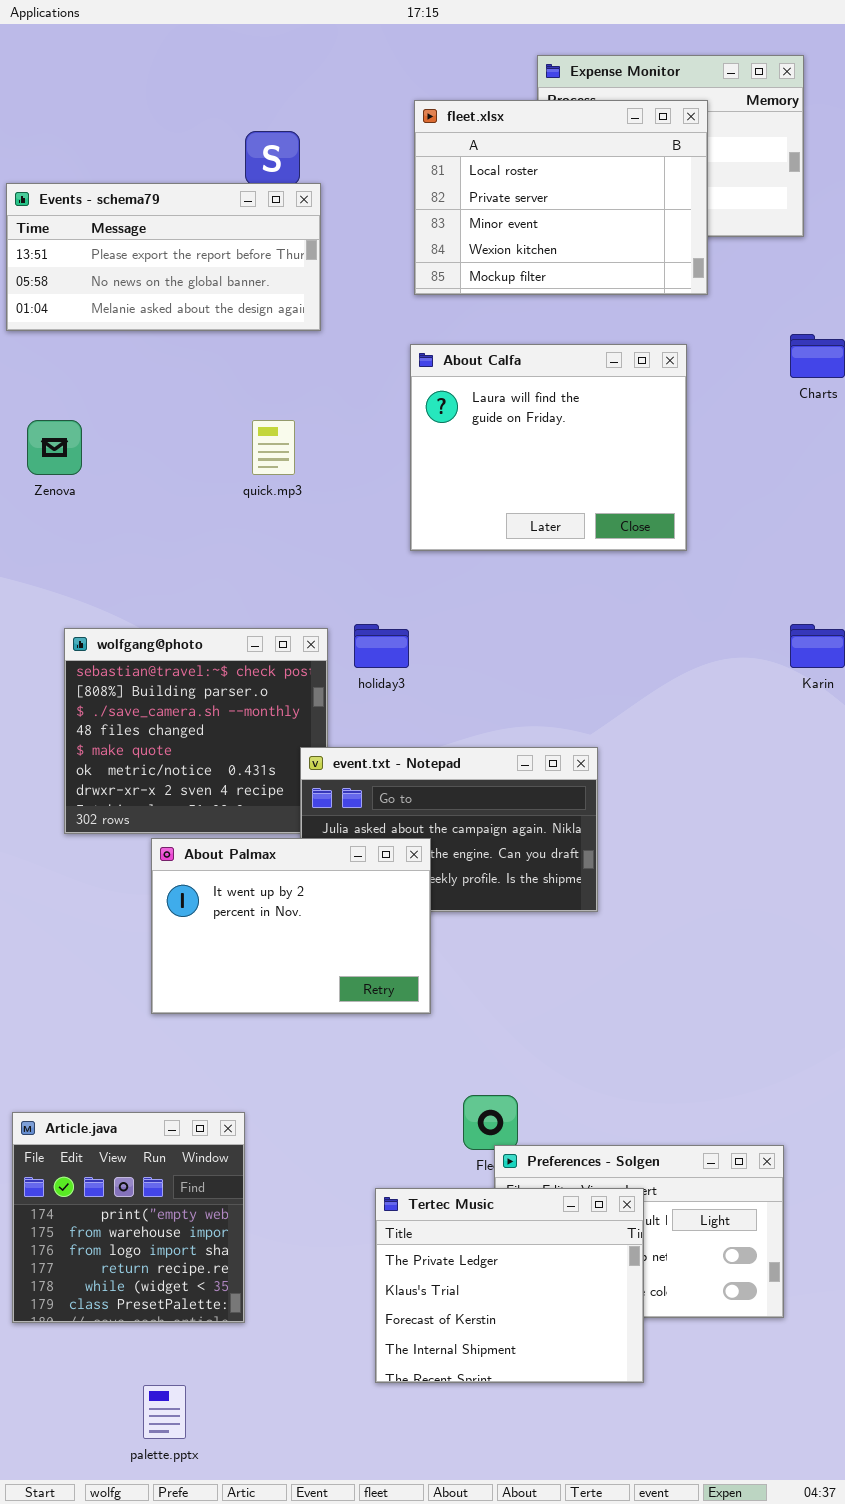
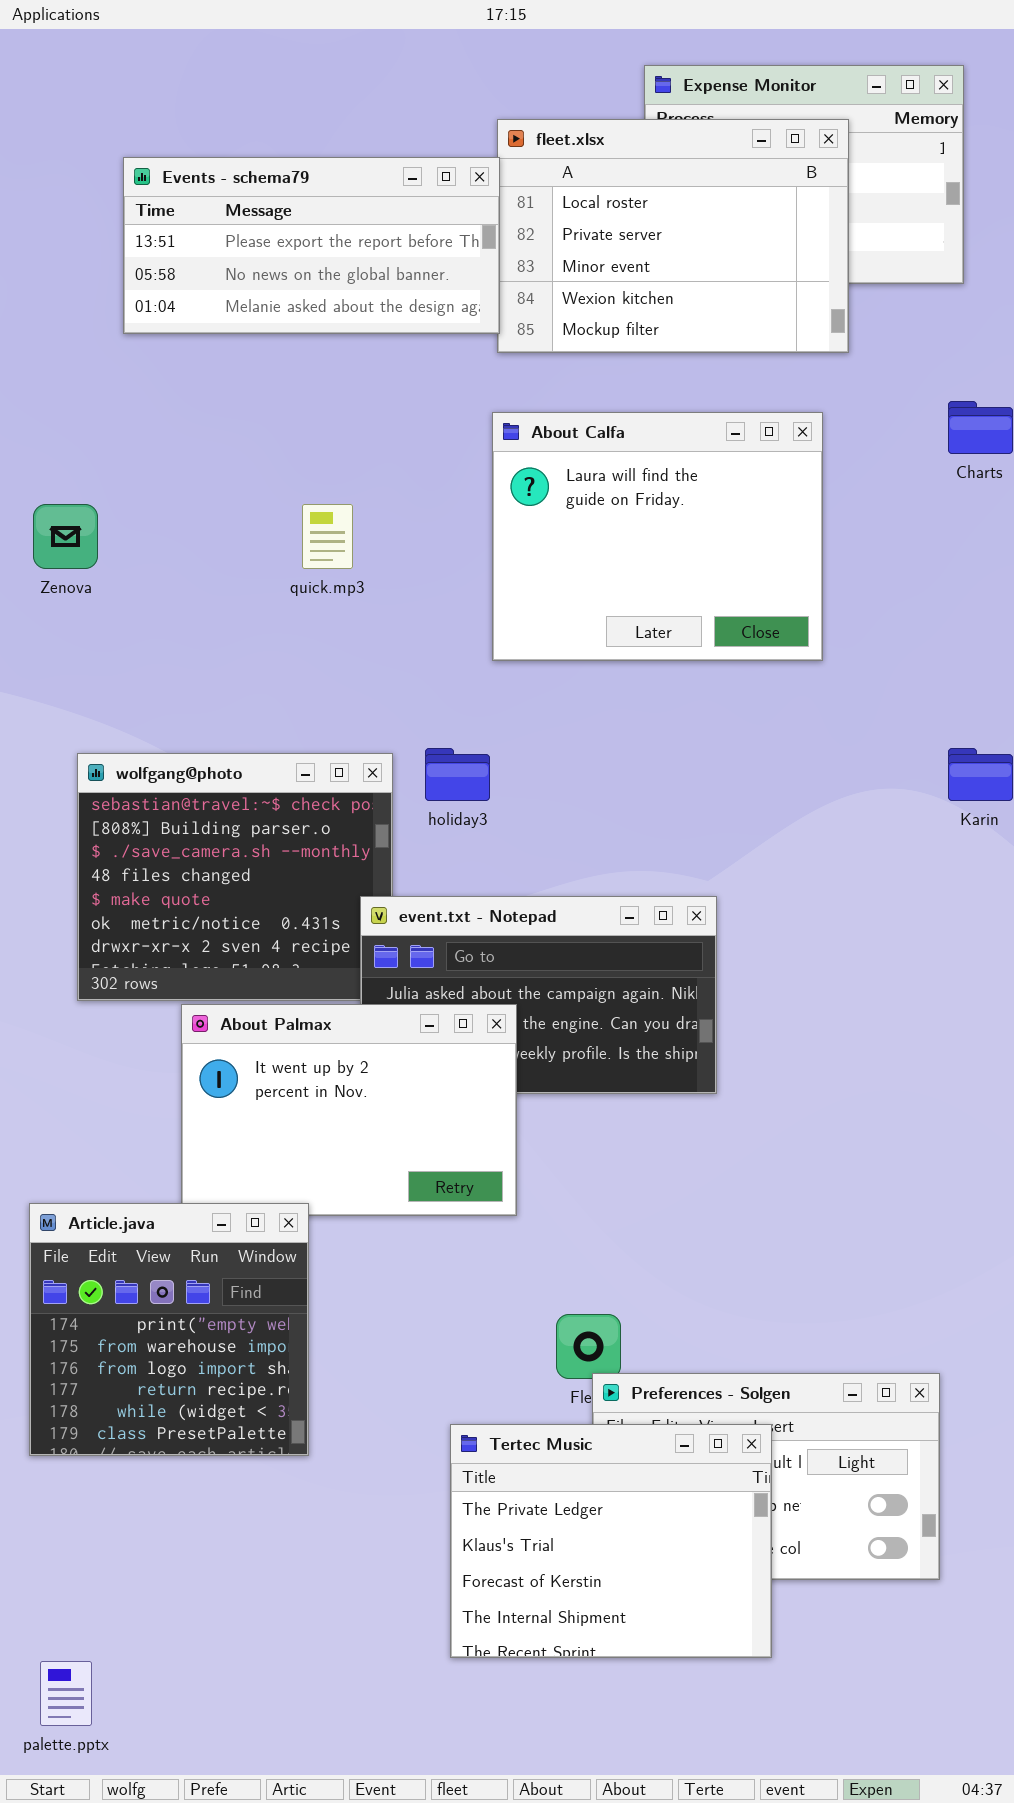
Events - schema79: [6,183,321,331] -> [123,157,500,334], moved
Article.java: [12,1112,245,1323] -> [29,1203,309,1456], moved
palette.pptx: [143,1385,186,1439] -> [40,1661,92,1726], moved

